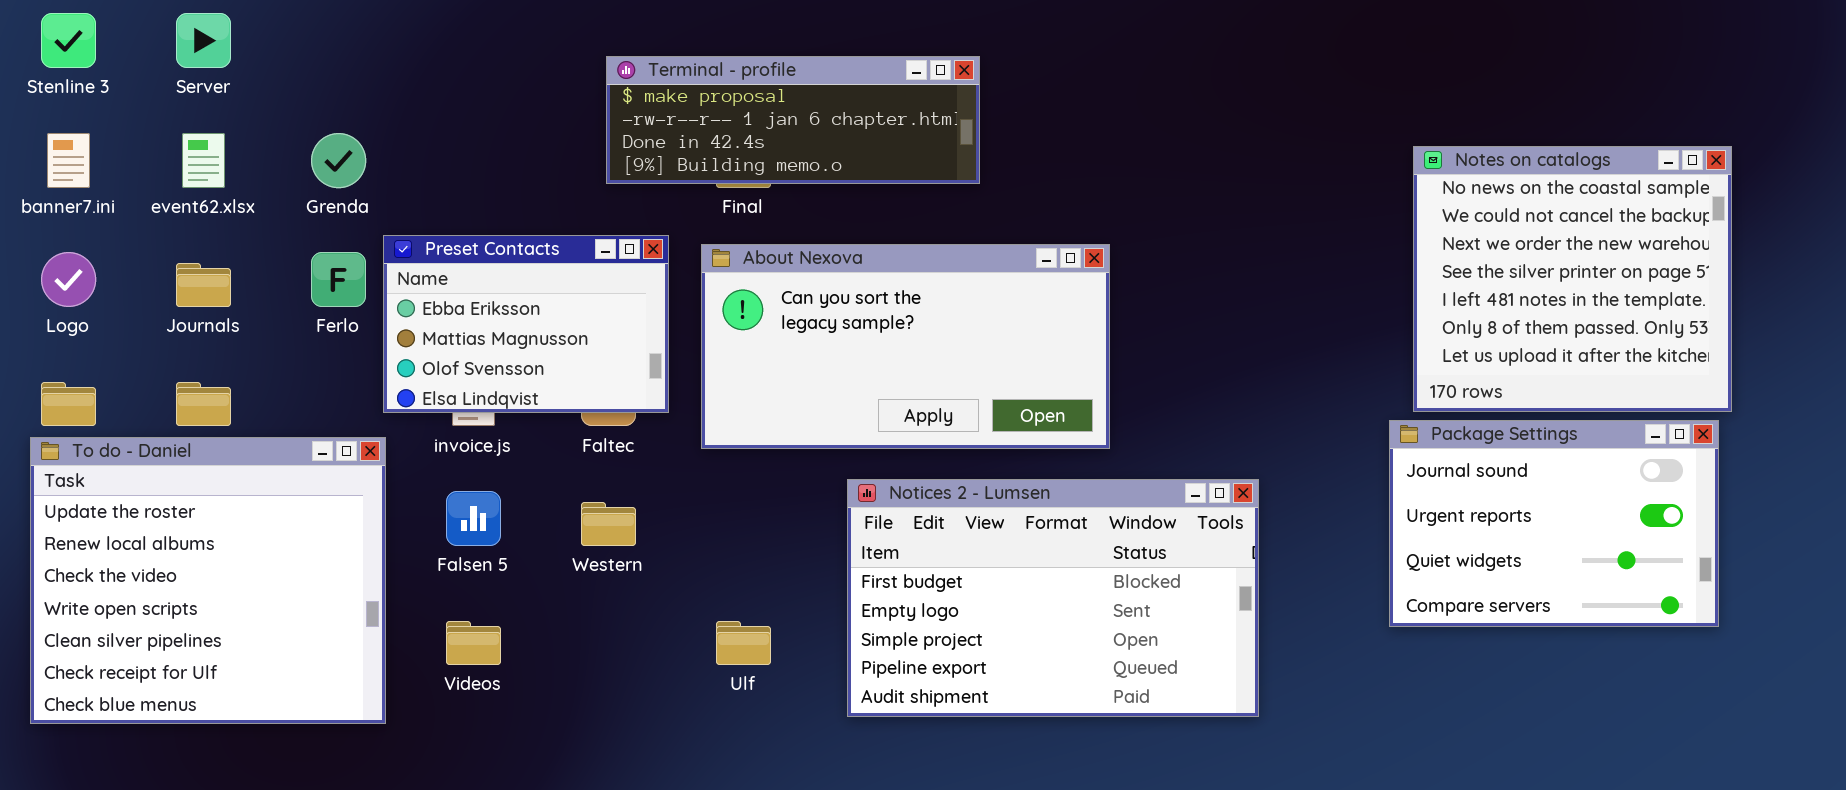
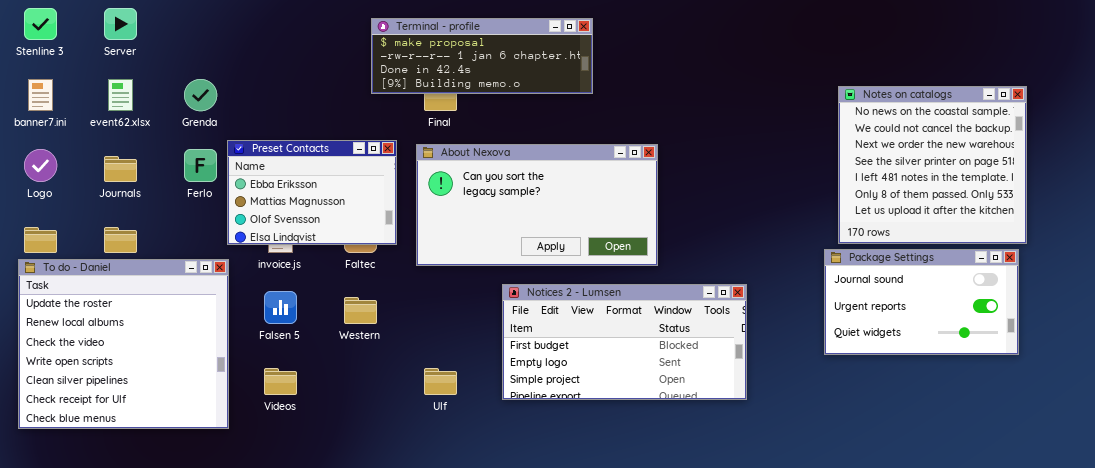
Terminal - profile: [606,56,980,184] -> [371,18,593,94], moved
Package Settings: [1389,420,1719,627] -> [824,249,1019,355], resized
Notices 2 - Lumsen: [847,479,1259,717] -> [502,284,747,400], resized

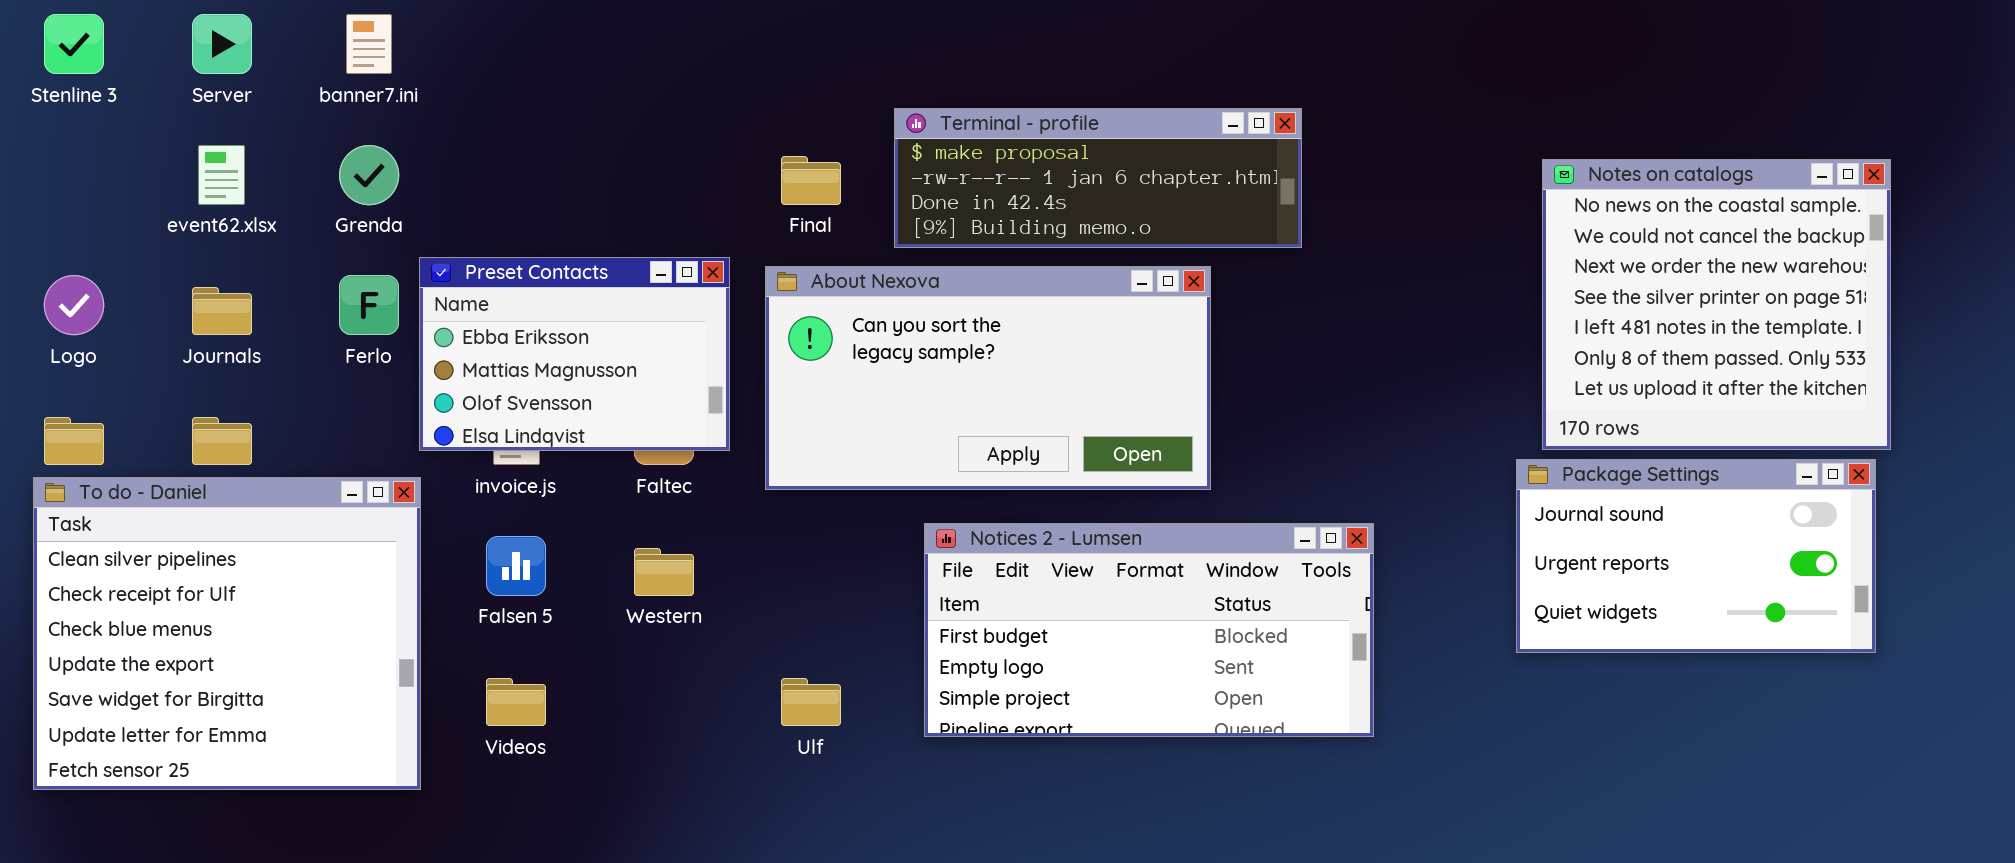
Terminal - profile: [371,18,593,94] -> [894,108,1302,248], moved
banner7.ini: [28,79,53,111] -> [346,14,392,74], moved
To do - Daniel: [18,259,229,429] -> [33,477,421,790], scrolled down 4 rows

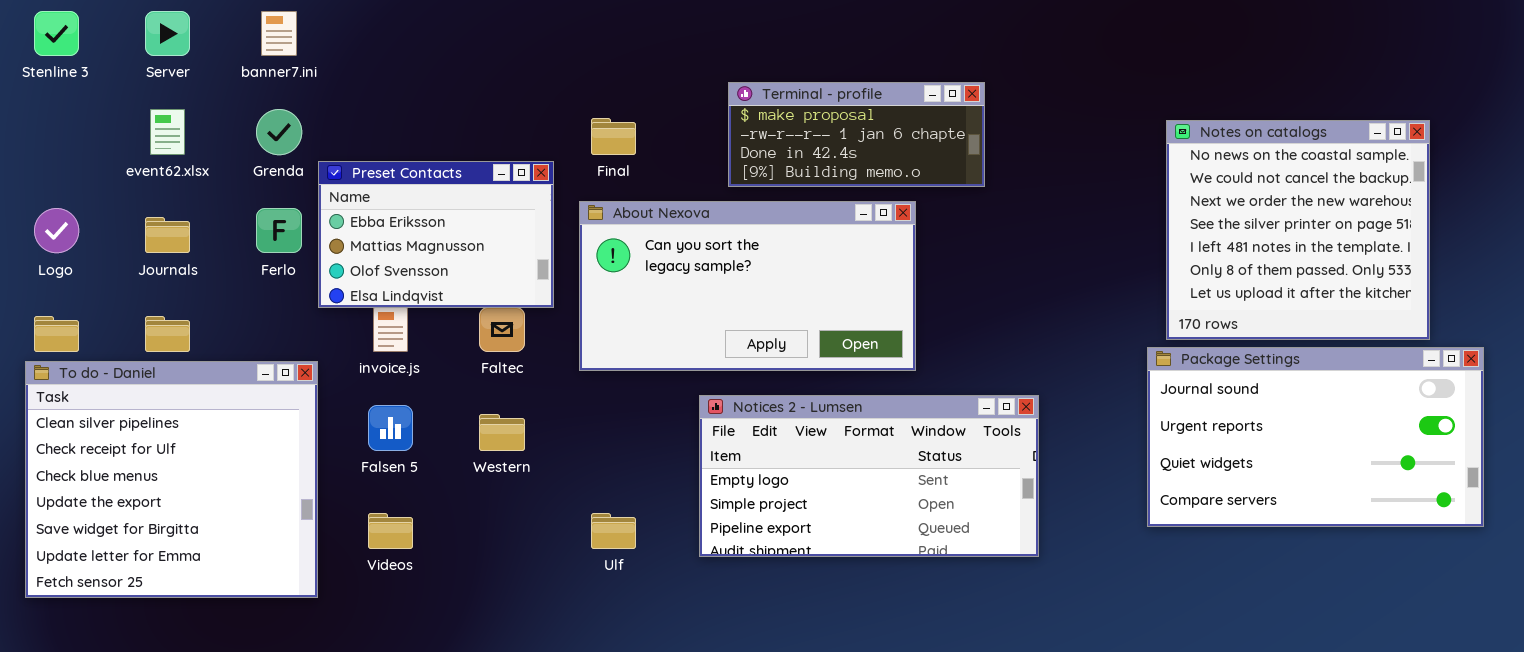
Terminal - profile: [894,108,1302,248] -> [728,82,985,187], resized
Preset Contacts: [419,257,730,451] -> [318,161,554,308], moved
Package Settings: [1516,459,1876,653] -> [1147,347,1484,527], resized
Notices 2 - Lumsen: [924,523,1374,737] -> [699,395,1039,557], scrolled down 1 row

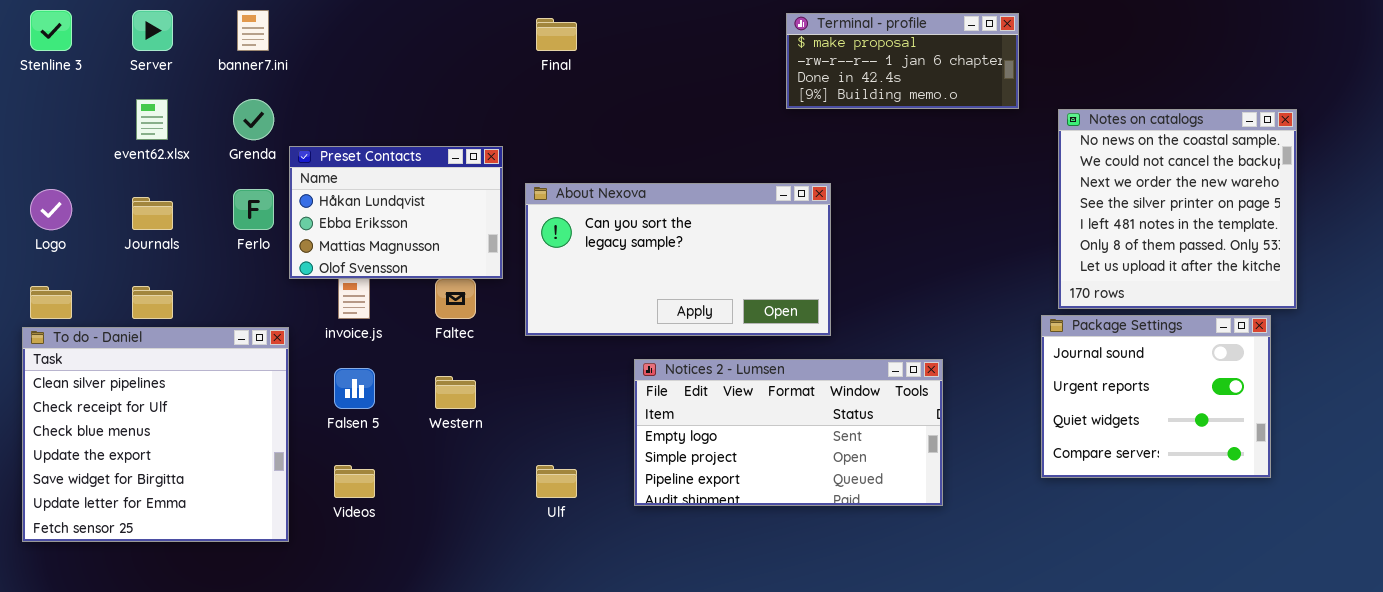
Terminal - profile: [728,82,985,187] -> [786,13,1019,109], moved
Final: [591,118,636,155] -> [536,18,577,51], moved
Preset Contacts: [318,161,554,308] -> [289,146,503,279], scrolled up 1 row
Package Settings: [1147,347,1484,527] -> [1041,315,1271,478], resized

